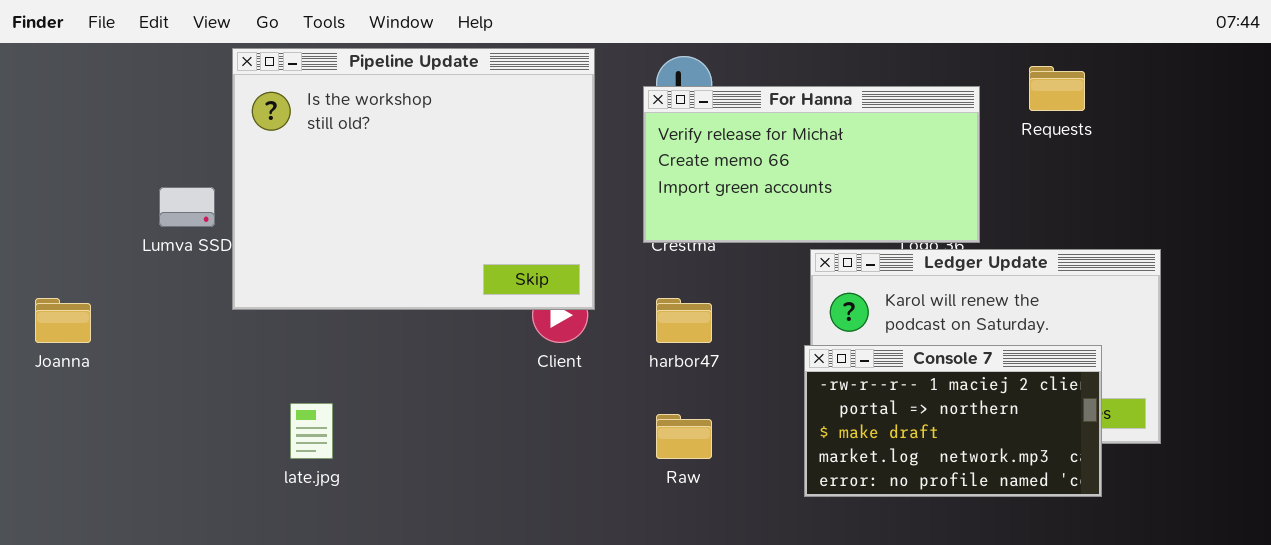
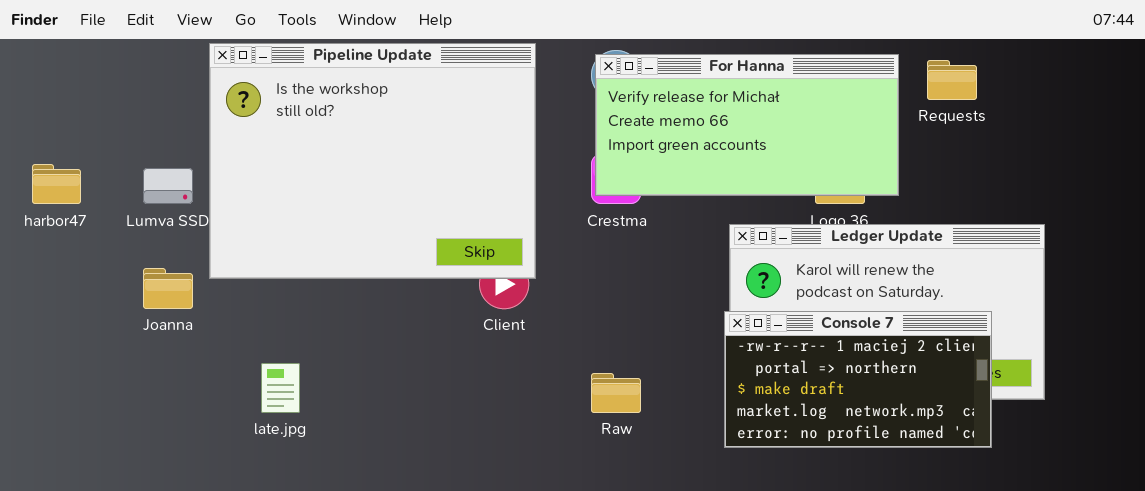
For Hanna: [643,86,980,243] -> [595,54,899,196], moved
Joanna: [35,298,91,343] -> [143,268,193,309], moved
harbor47: [656,298,712,343] -> [32,164,81,204], moved

